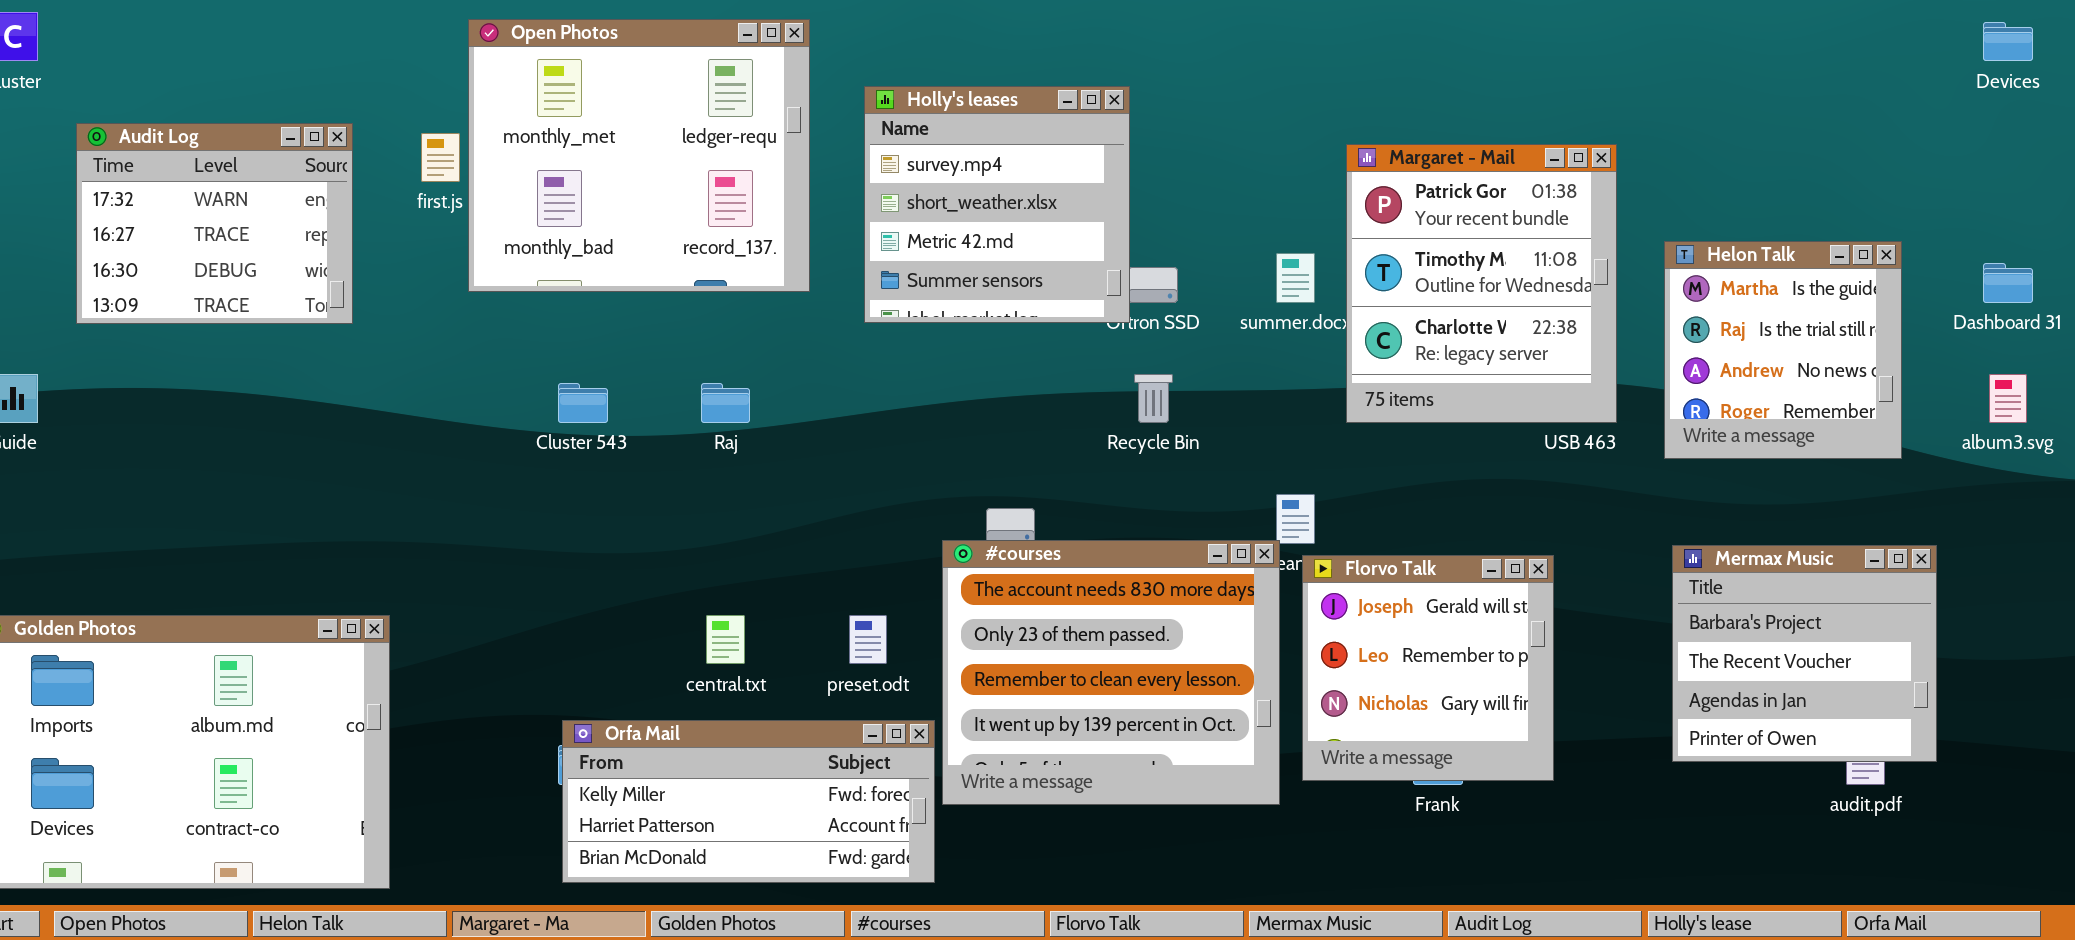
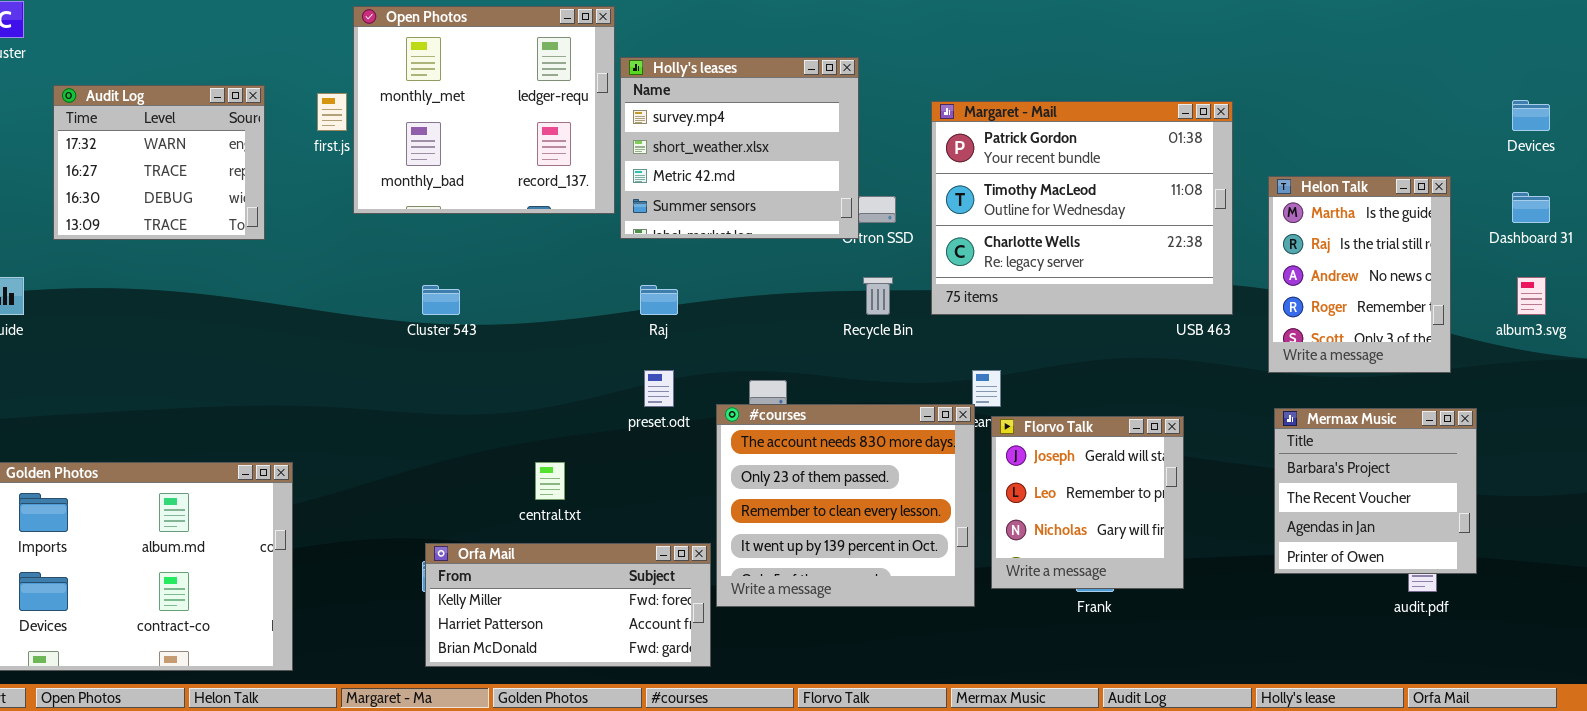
Devices: [1983,22,2033,61] -> [1512,100,1550,131], moved
Holly's leases: [864,86,1130,323] -> [620,57,859,239], resized
Margaret - Mail: [1346,144,1617,423] -> [931,101,1233,315], resized
Helon Talk: [1664,241,1902,459] -> [1268,176,1451,373], resized
Raj: [701,383,750,423] -> [640,285,678,315], moved
preset.odt: [849,615,887,664] -> [644,370,674,407], moved

